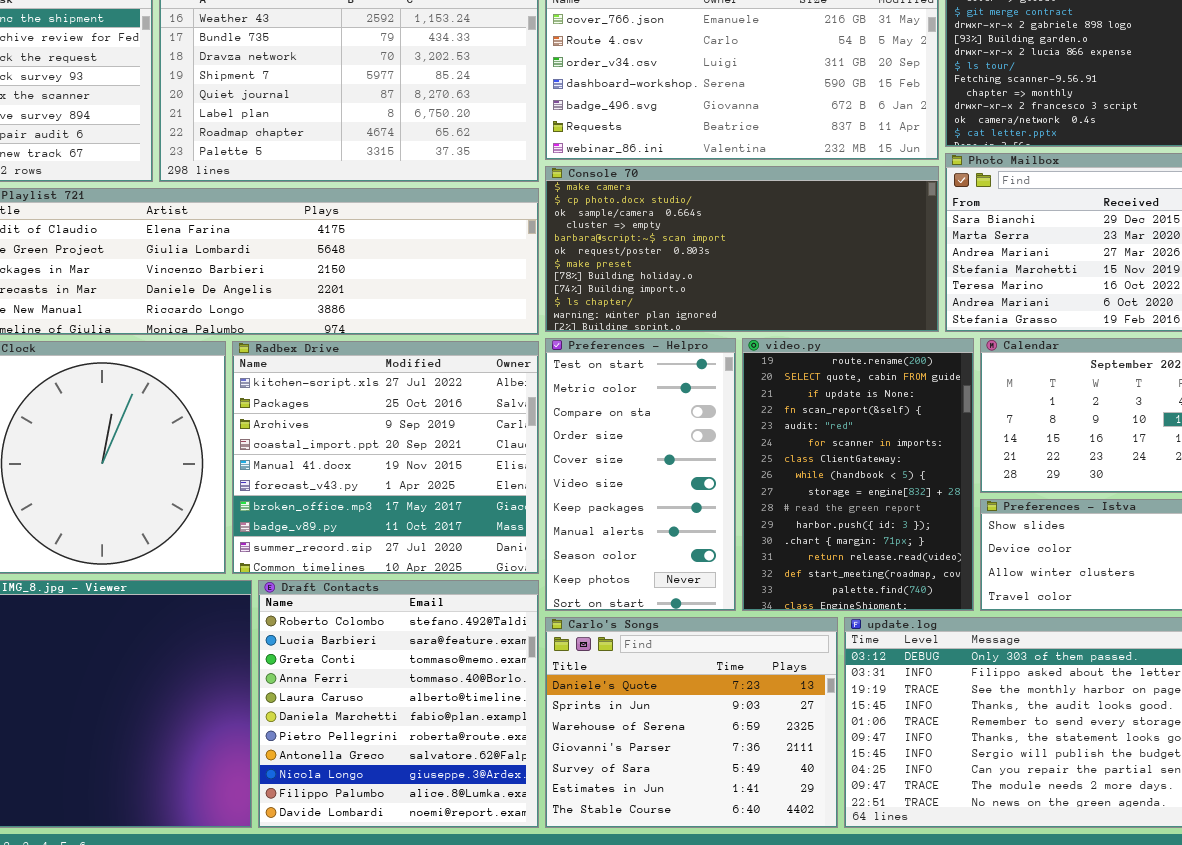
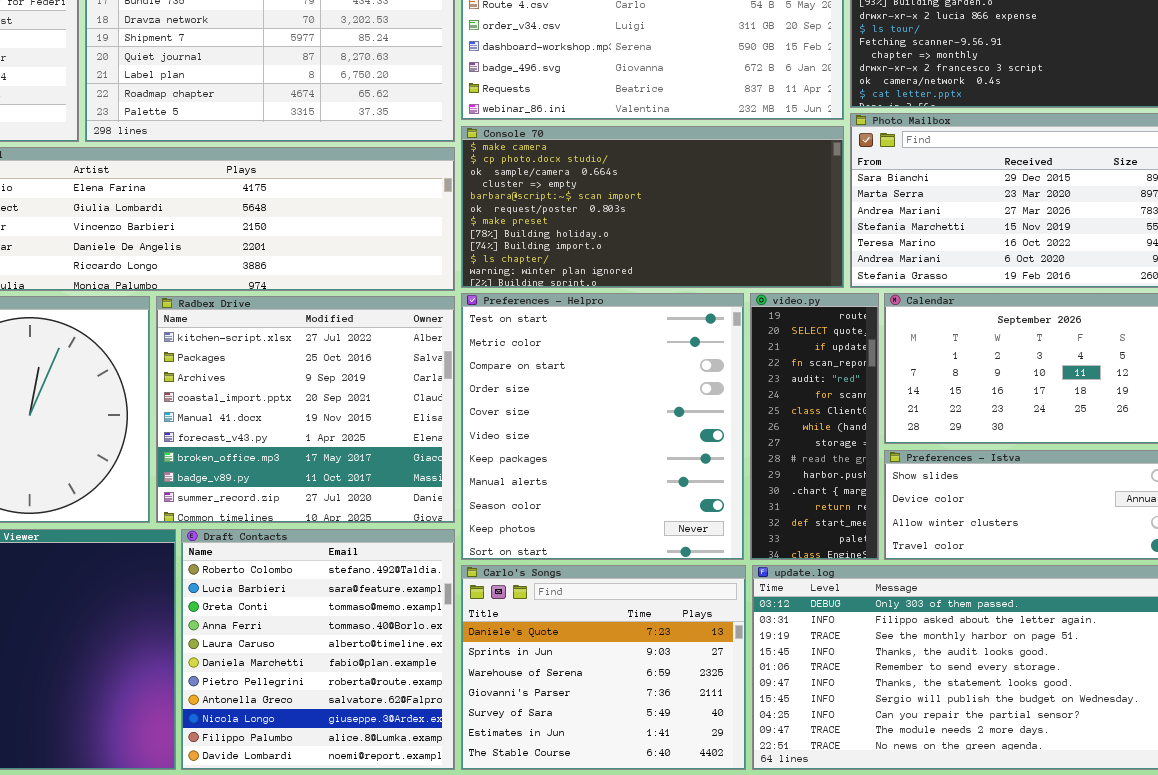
Preferences - Helpro: [545,338,736,611] -> [461,293,744,560], resized
video.py: [742,338,974,611] -> [750,293,879,560], resized

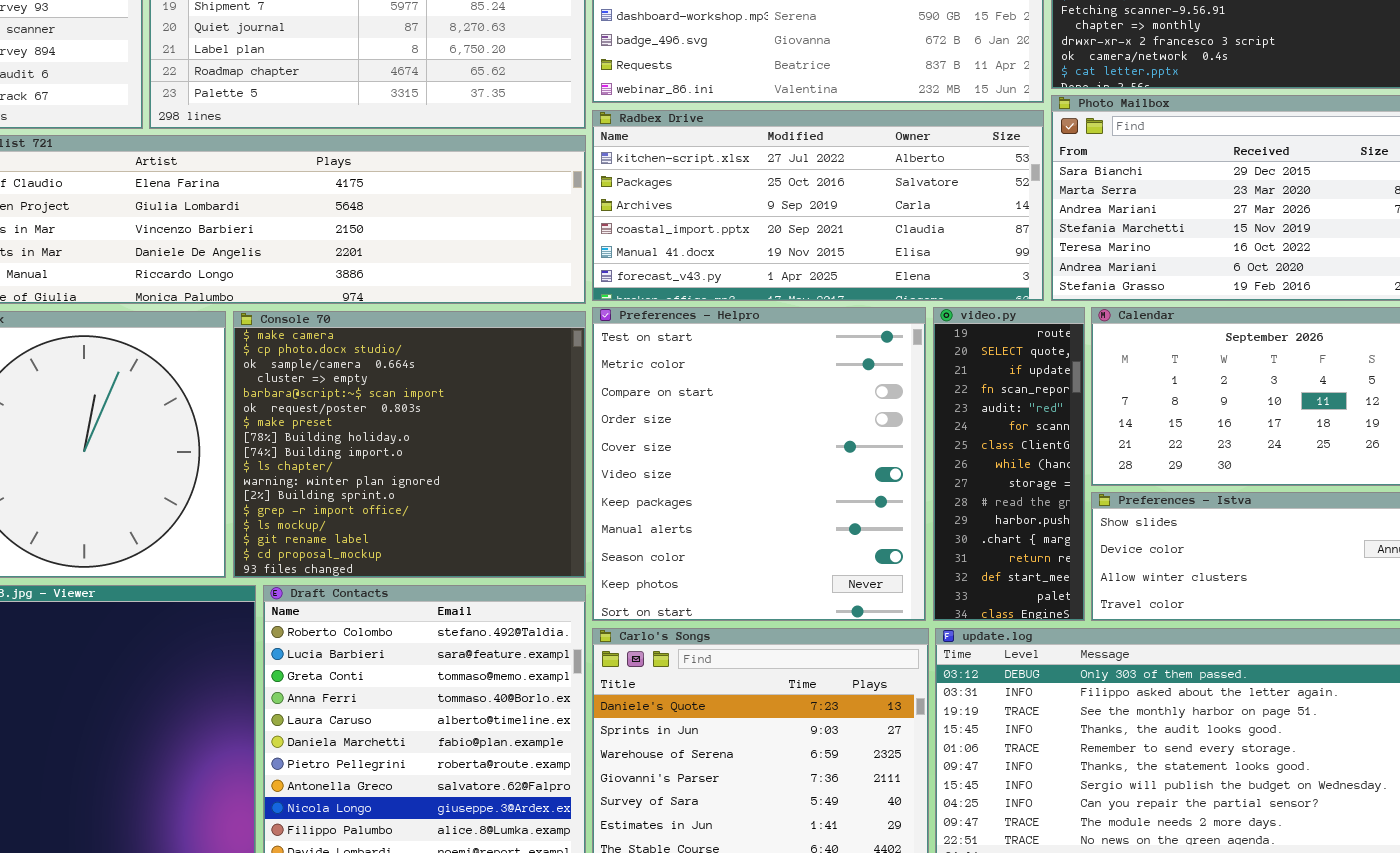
Console 70: [461,126,844,288] -> [233,311,586,578], moved, resized
Radbex Drive: [156,296,455,523] -> [592,110,1044,301], moved, resized

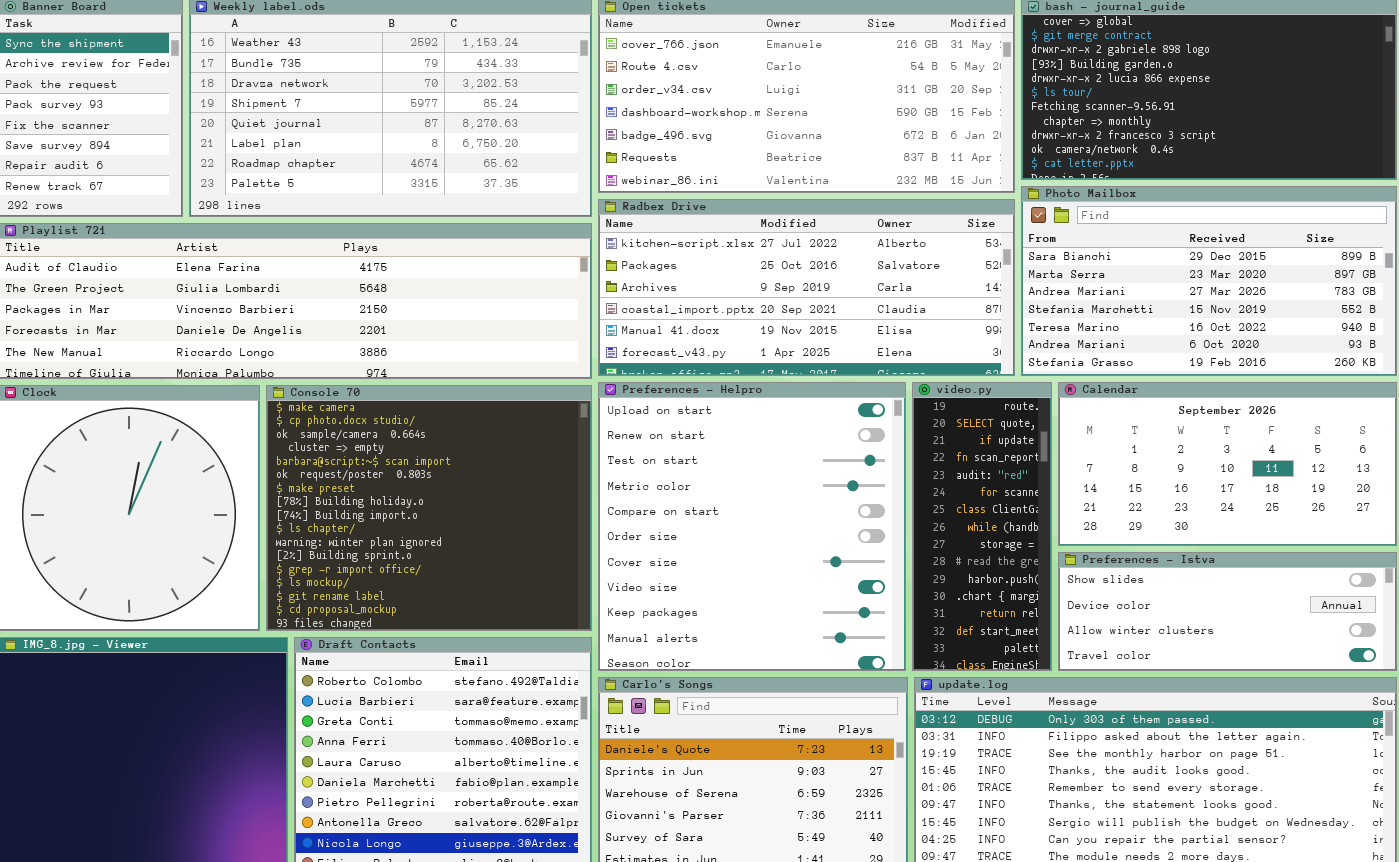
Preferences - Helpro: [592,307,926,621] -> [598,382,906,671], scrolled up 2 rows

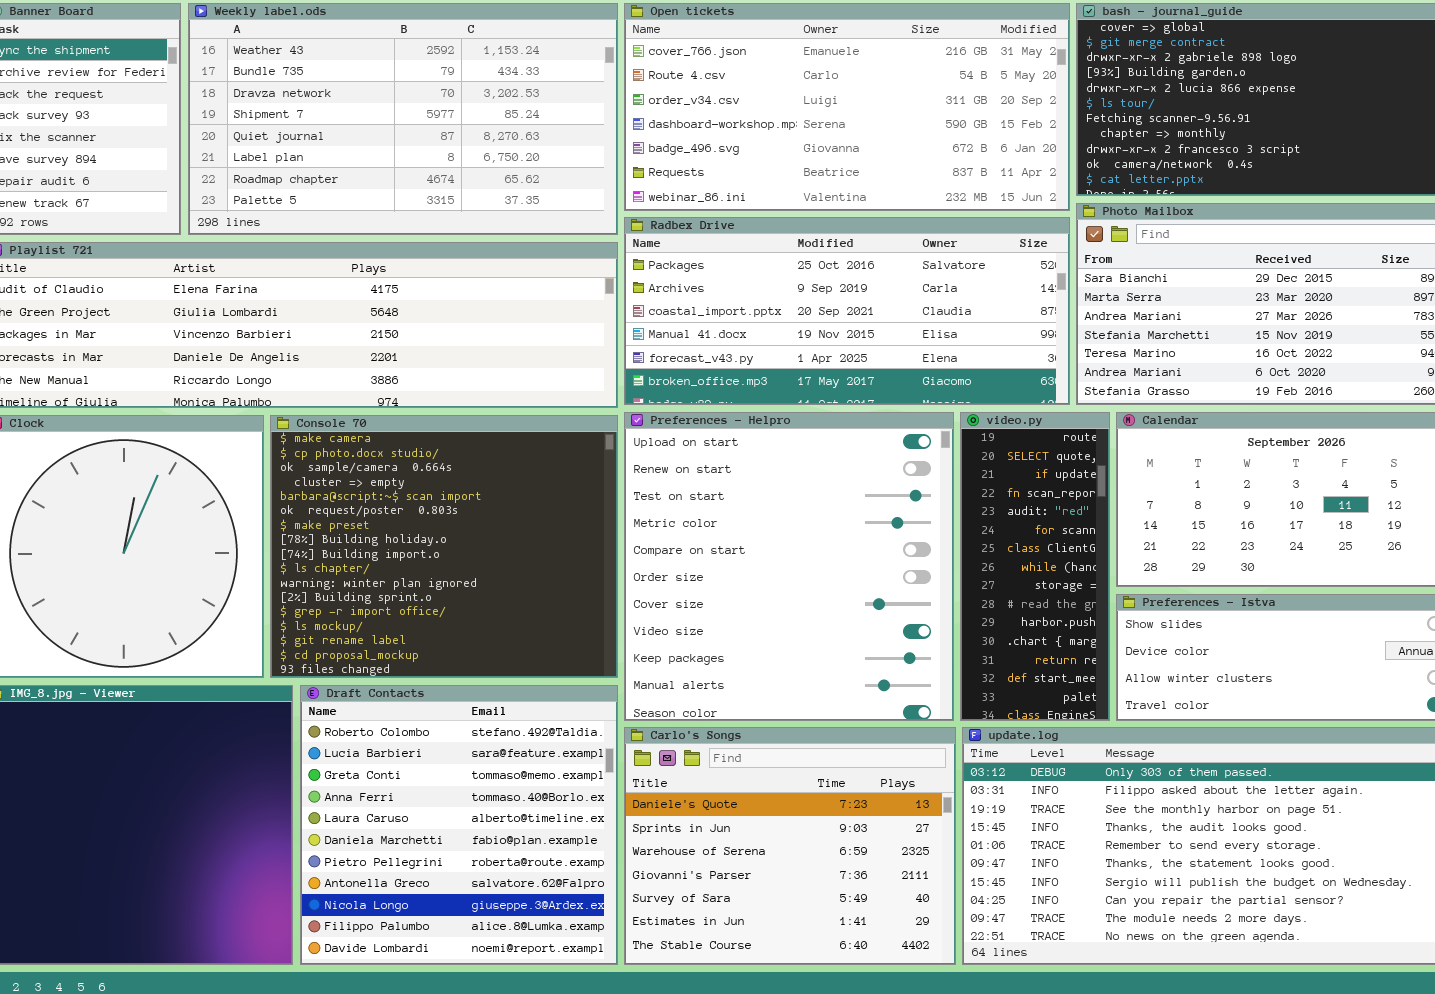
Radbex Drive: [598,199,1015,376] -> [624,217,1070,405], scrolled down 1 row

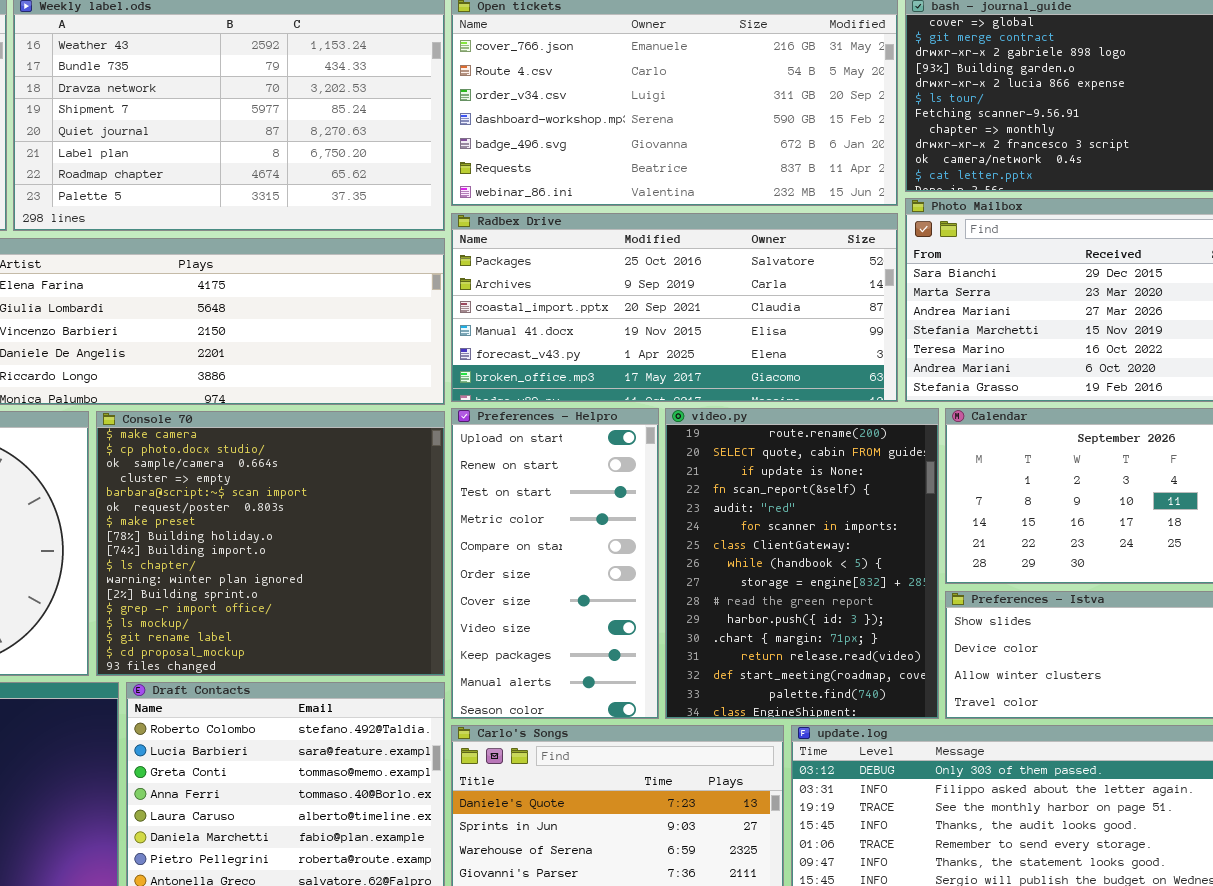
Preferences - Helpro: [624,412,954,721] -> [451,408,659,719], resized
video.py: [960,412,1110,721] -> [665,408,939,719], resized

